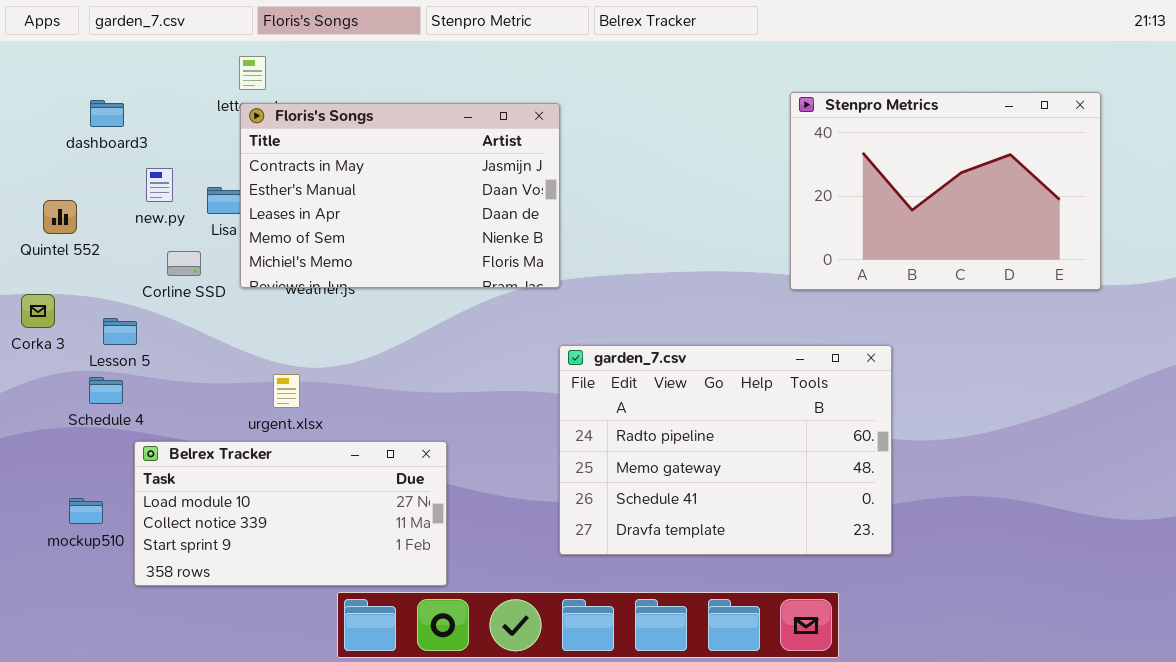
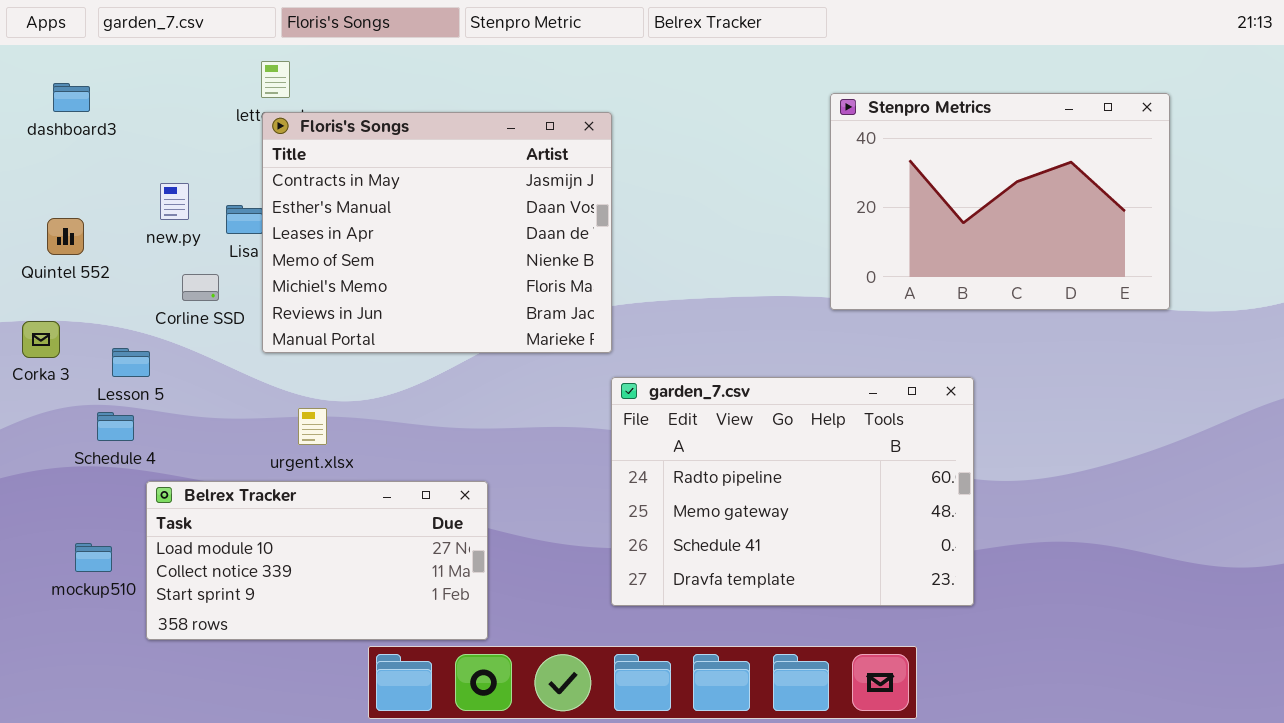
Stenpro Metrics: [790,92,1101,290] -> [830,93,1170,310], moved
dashboard3: [90,100,124,127] -> [53,83,90,112], moved
Floris's Songs: [240,103,560,288] -> [262,112,612,353], resized

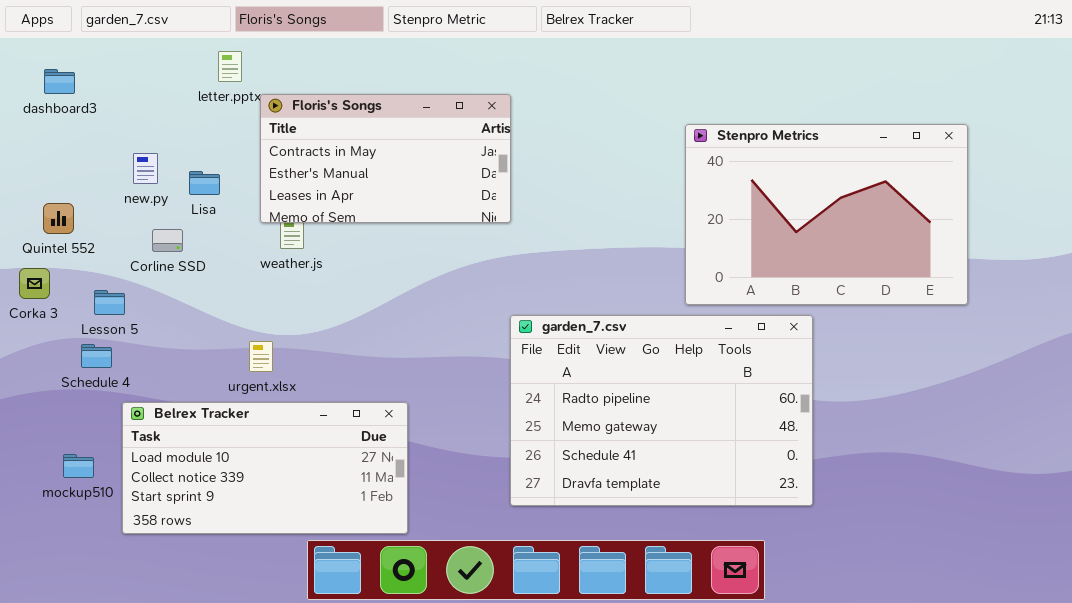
Stenpro Metrics: [830,93,1170,310] -> [685,124,968,305], moved
Floris's Songs: [262,112,612,353] -> [260,94,511,223], resized
Quintel 552: [47,218,84,255] -> [43,203,74,234], moved

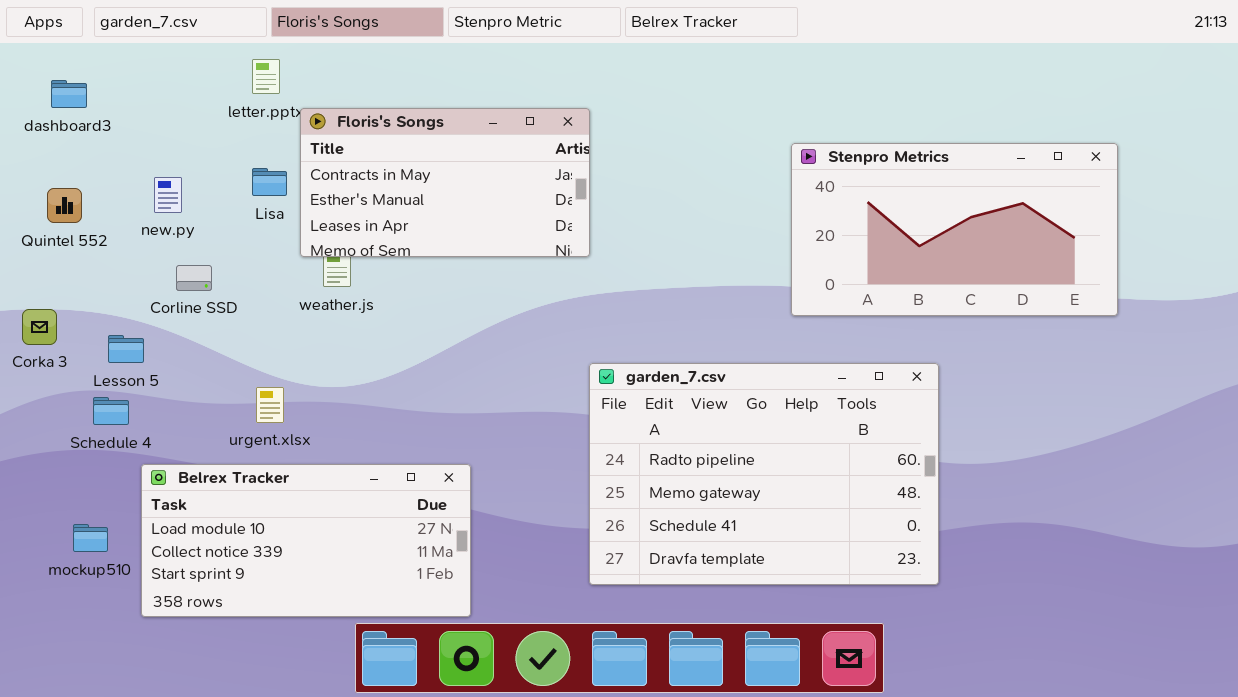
Stenpro Metrics: [685,124,968,305] -> [791,143,1118,316], resized
Lisa: [189,171,220,195] -> [252,168,287,196], moved
Quintel 552: [43,203,74,234] -> [47,188,82,223], moved
urgent.xlsx: [249,341,273,372] -> [256,387,284,423], moved

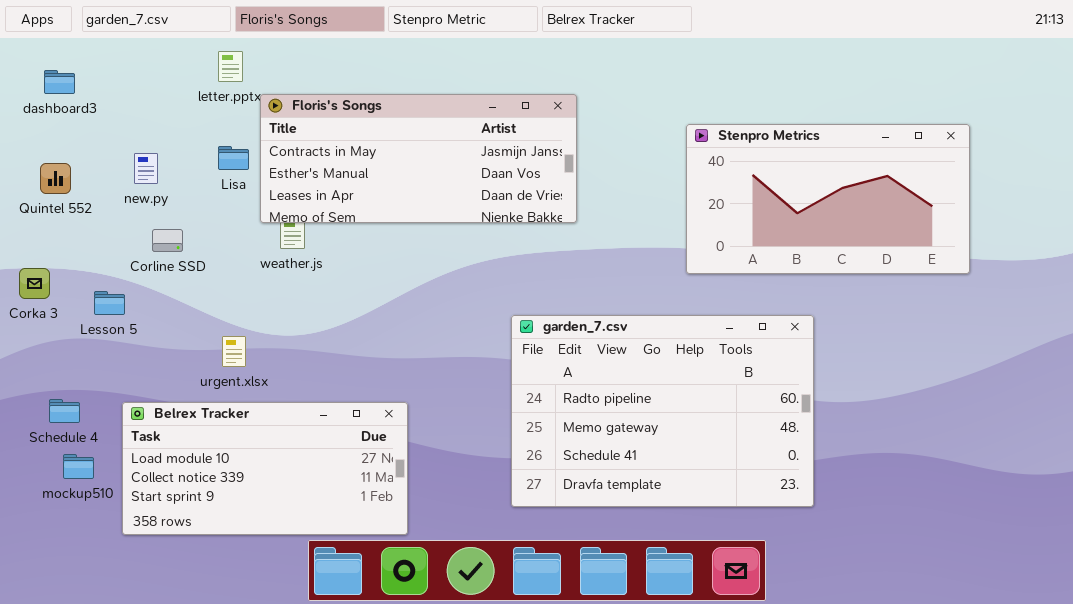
Floris's Songs: [300,108,590,257] -> [260,94,577,223], resized
Schedule 4: [93,397,129,425] -> [49,399,80,423], moved

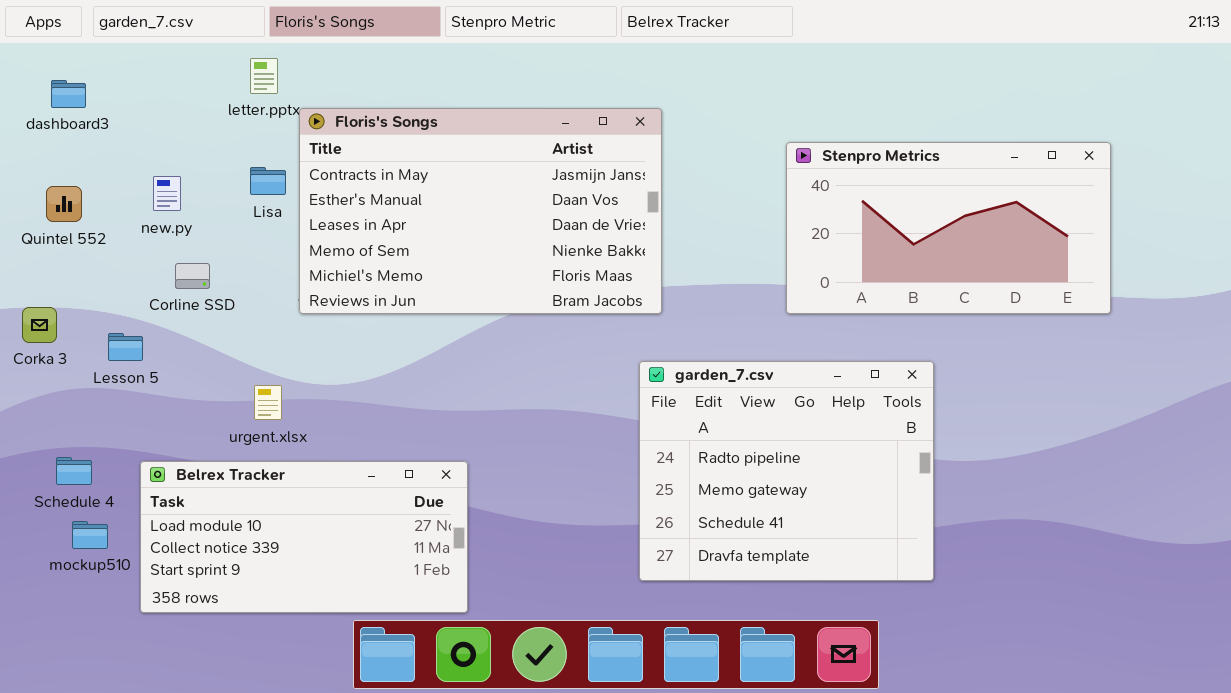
Floris's Songs: [260,94,577,223] -> [299,108,662,314], resized
garden_7.csv: [511,315,814,507] -> [639,361,934,581], resized

